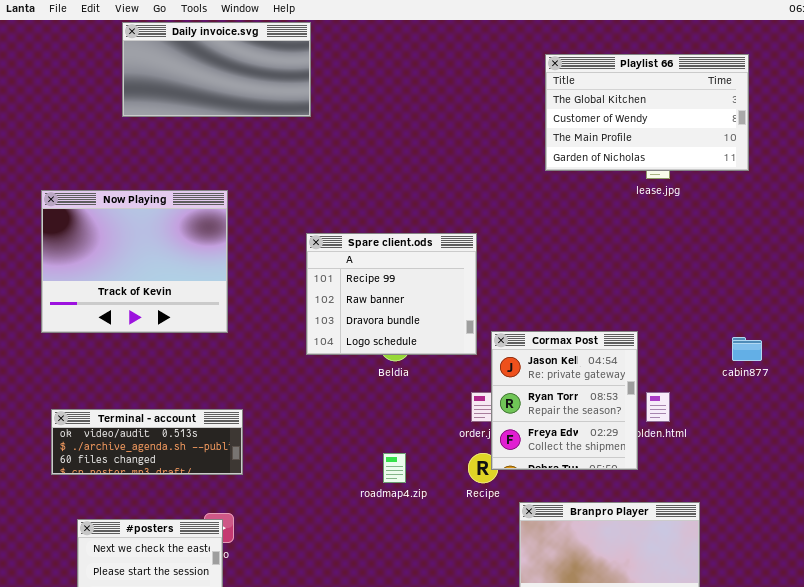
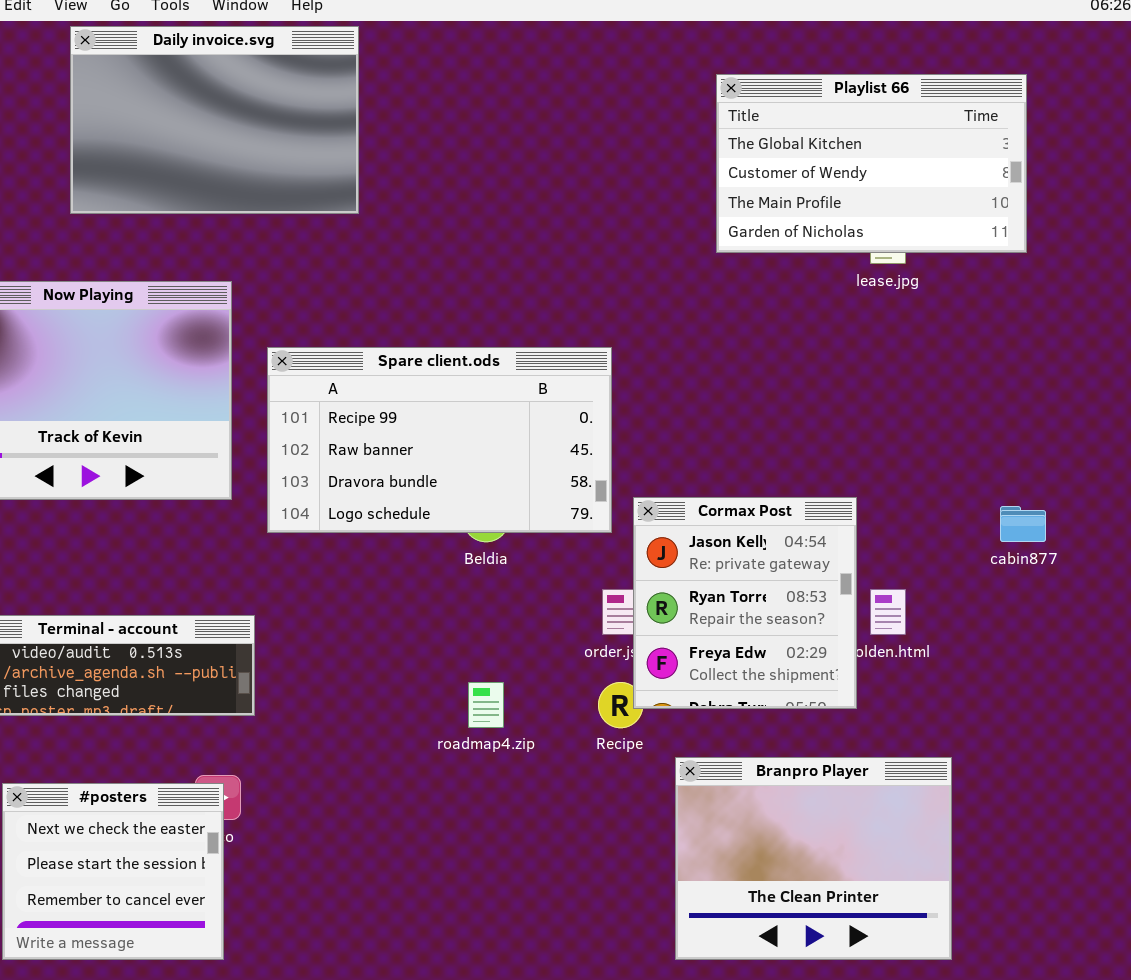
Daily invoice.svg: [122,22,311,117] -> [70,26,359,214], resized
Spare client.ods: [306,233,477,355] -> [267,347,612,533], resized

